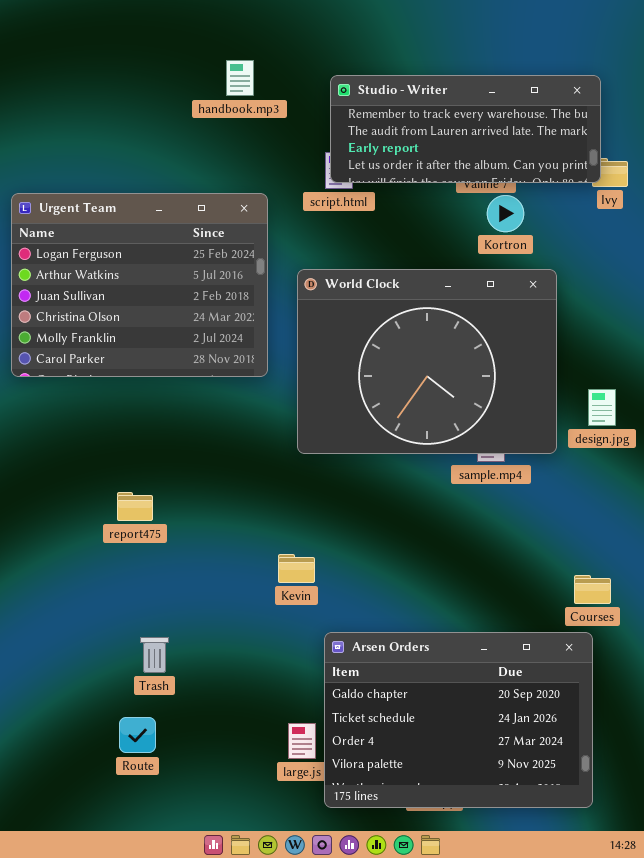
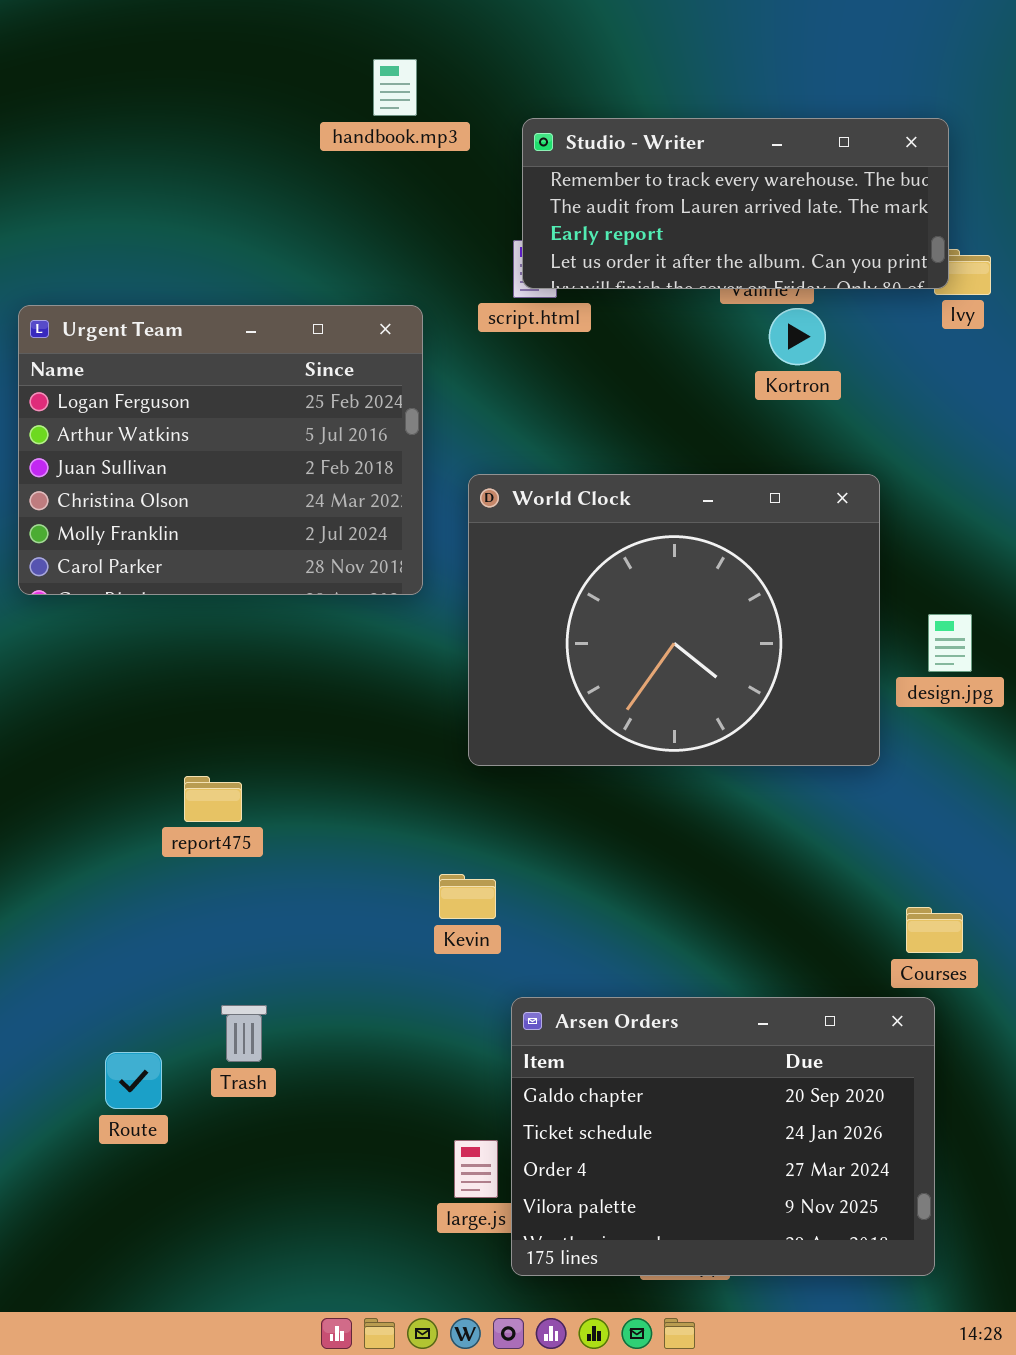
handbook.mp3: [226,60,254,96] -> [373,59,417,116], moved
World Clock: [297,269,557,454] -> [468,474,880,766], moved
Route: [119,717,156,753] -> [105,1052,162,1109], moved

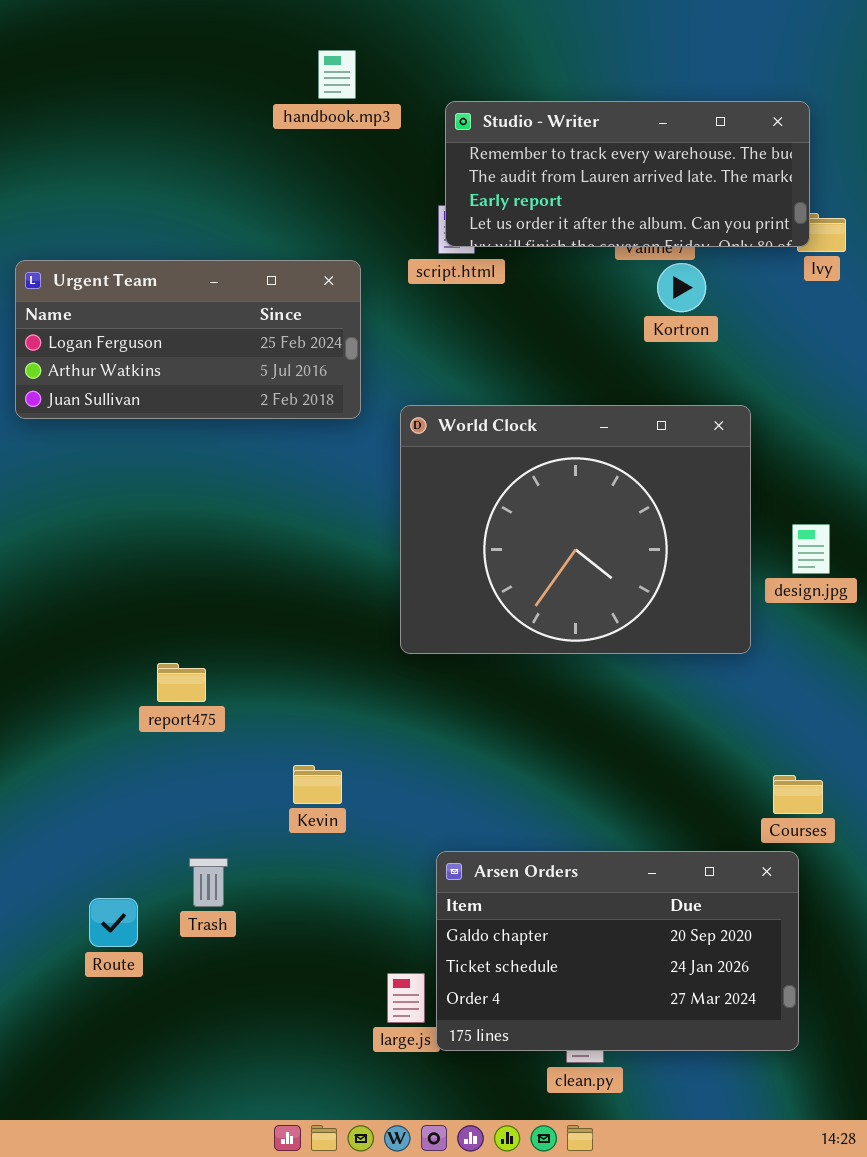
Urgent Team: [18,305,423,595] -> [15,260,361,419], resized
Kevin: [439,874,496,919] -> [293,765,342,804], moved
Arsen Orders: [511,997,935,1276] -> [436,851,799,1051], resized

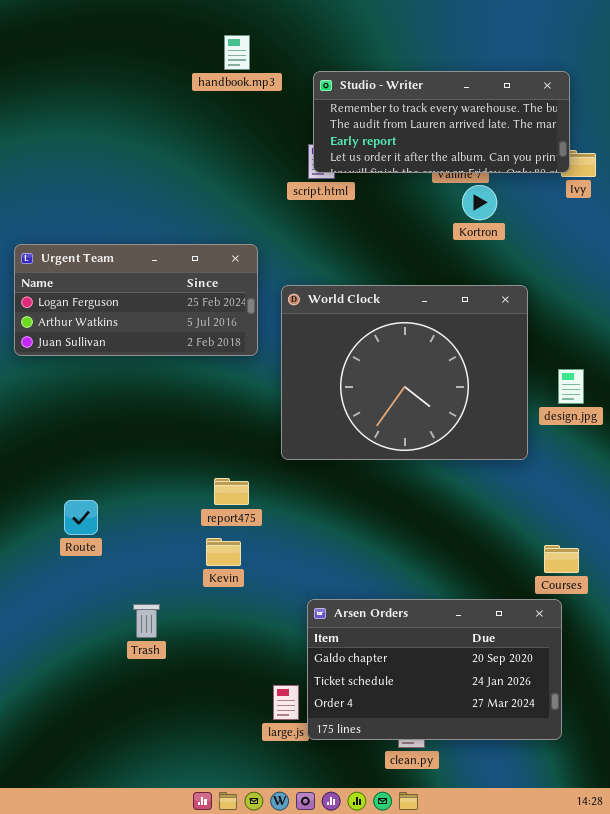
Urgent Team: [15,260,361,419] -> [14,244,258,356], moved
report475: [157,663,206,702] -> [214,478,249,505], moved
Route: [89,898,138,947] -> [64,500,98,535], moved

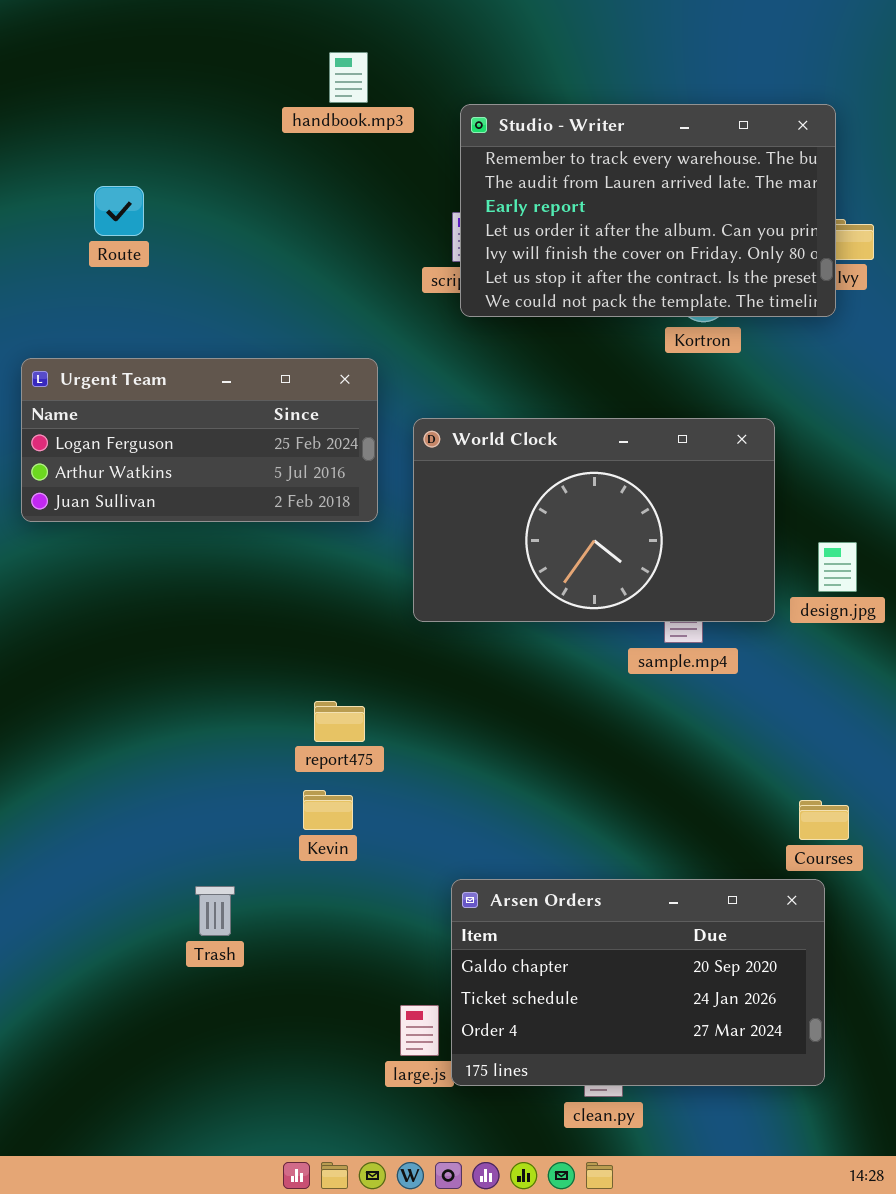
Studio - Writer: [313,71,570,173] -> [460,104,836,317], resized
World Clock: [281,285,528,460] -> [413,418,775,622], resized
Route: [64,500,98,535] -> [94,186,144,236], moved

